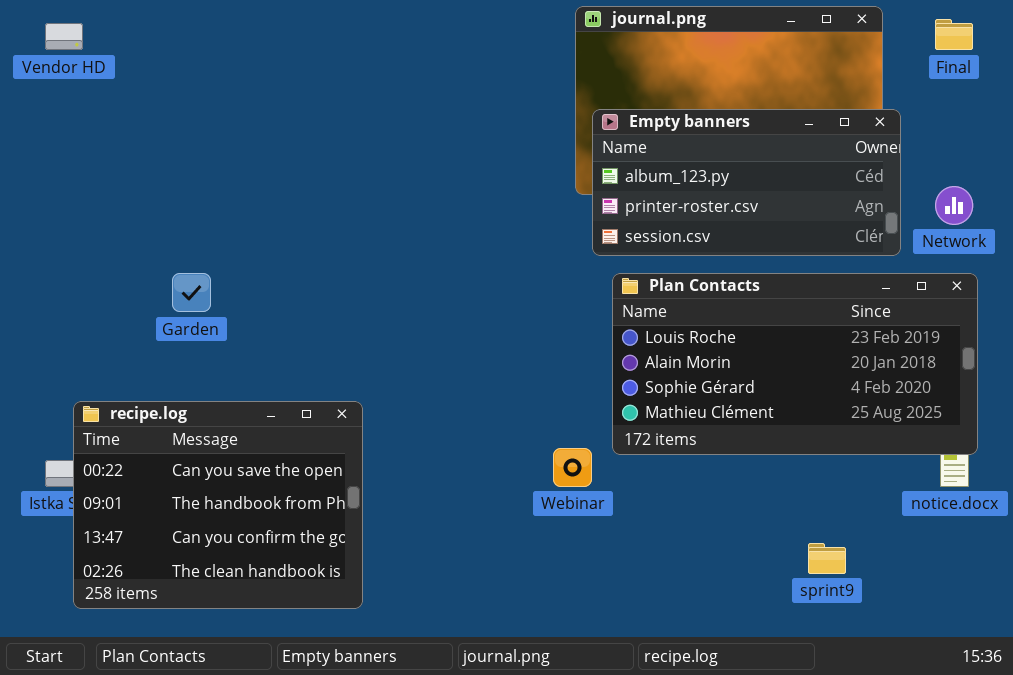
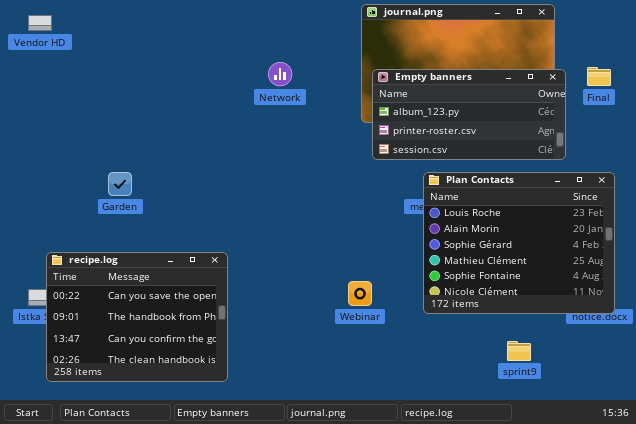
Final: [935,19,973,50] -> [587,67,611,86], moved
Network: [935,186,973,225] -> [268,62,292,86], moved
Plan Contacts: [612,273,978,455] -> [423,172,615,314], resized

